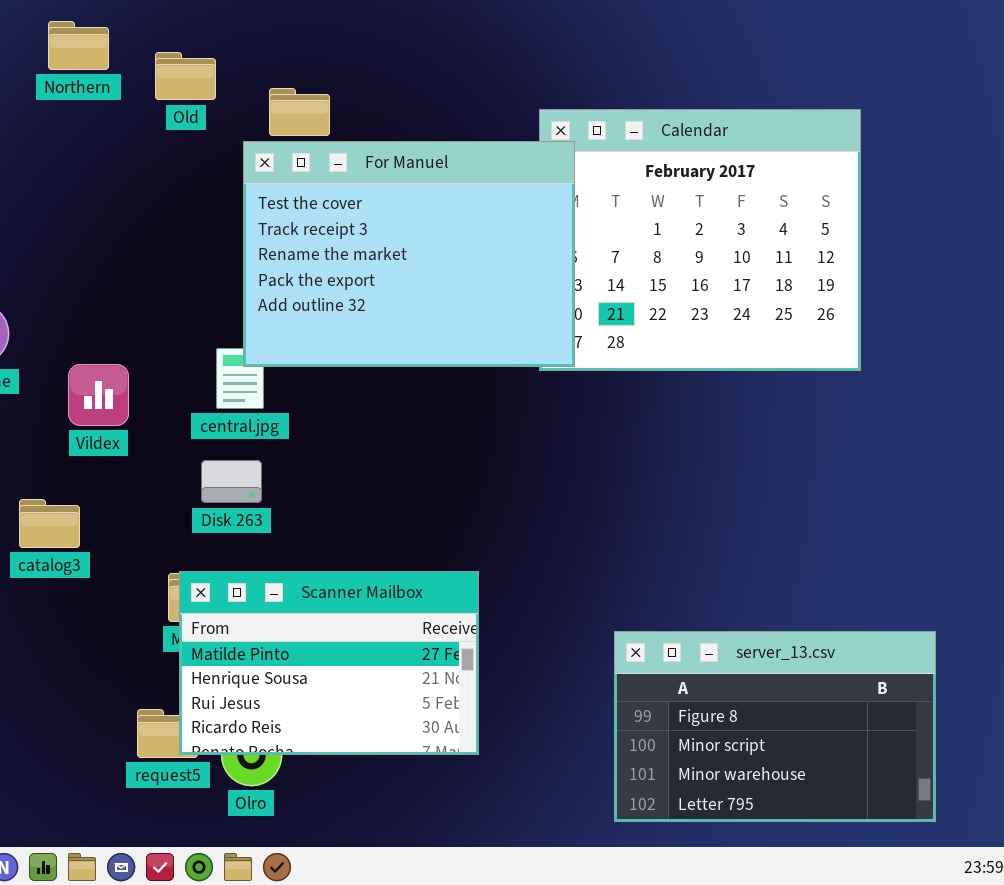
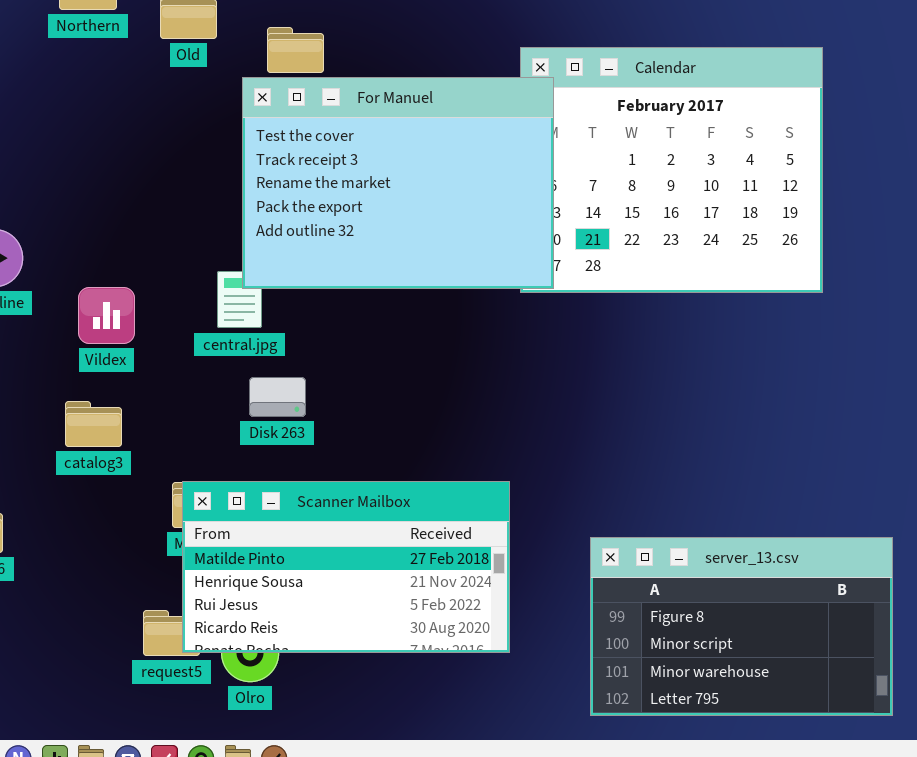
Disk 263: [201,460,262,503] -> [249,377,306,417], moved
catalog3: [19,499,80,548] -> [65,401,122,447], moved
Scanner Mailbox: [179,571,479,755] -> [182,481,510,653], resized

